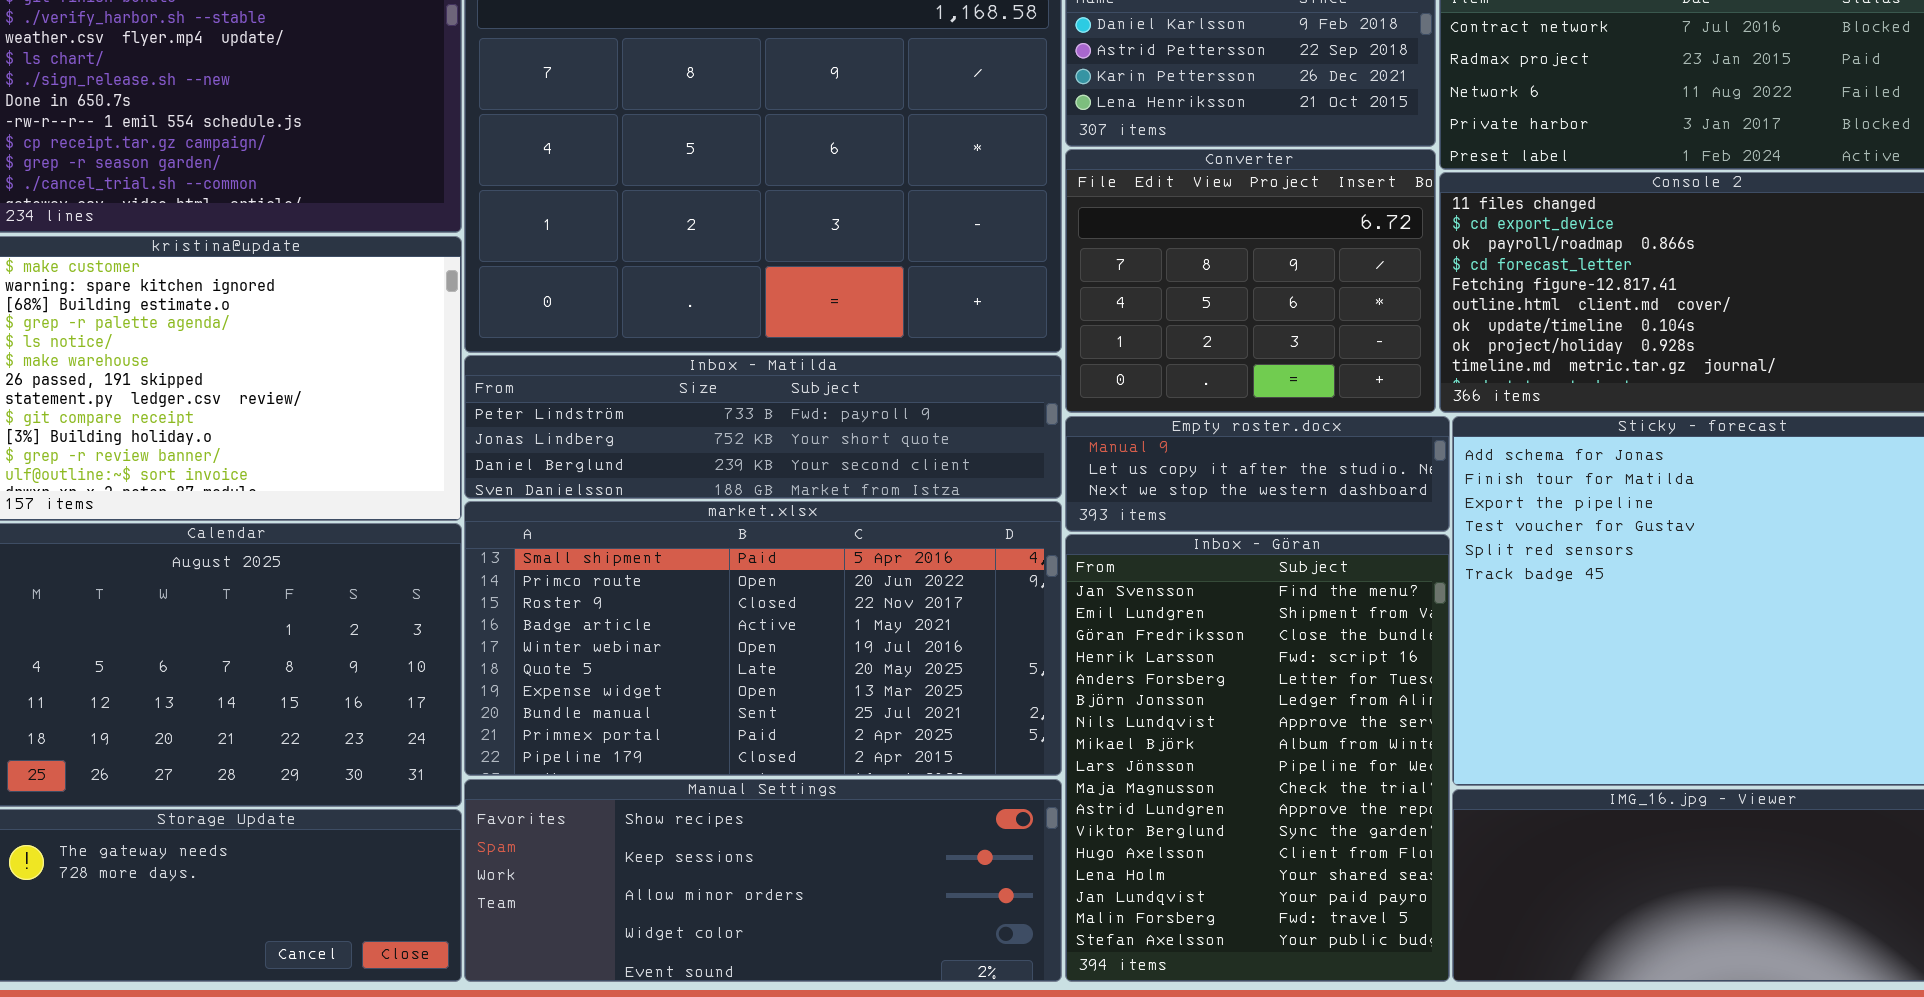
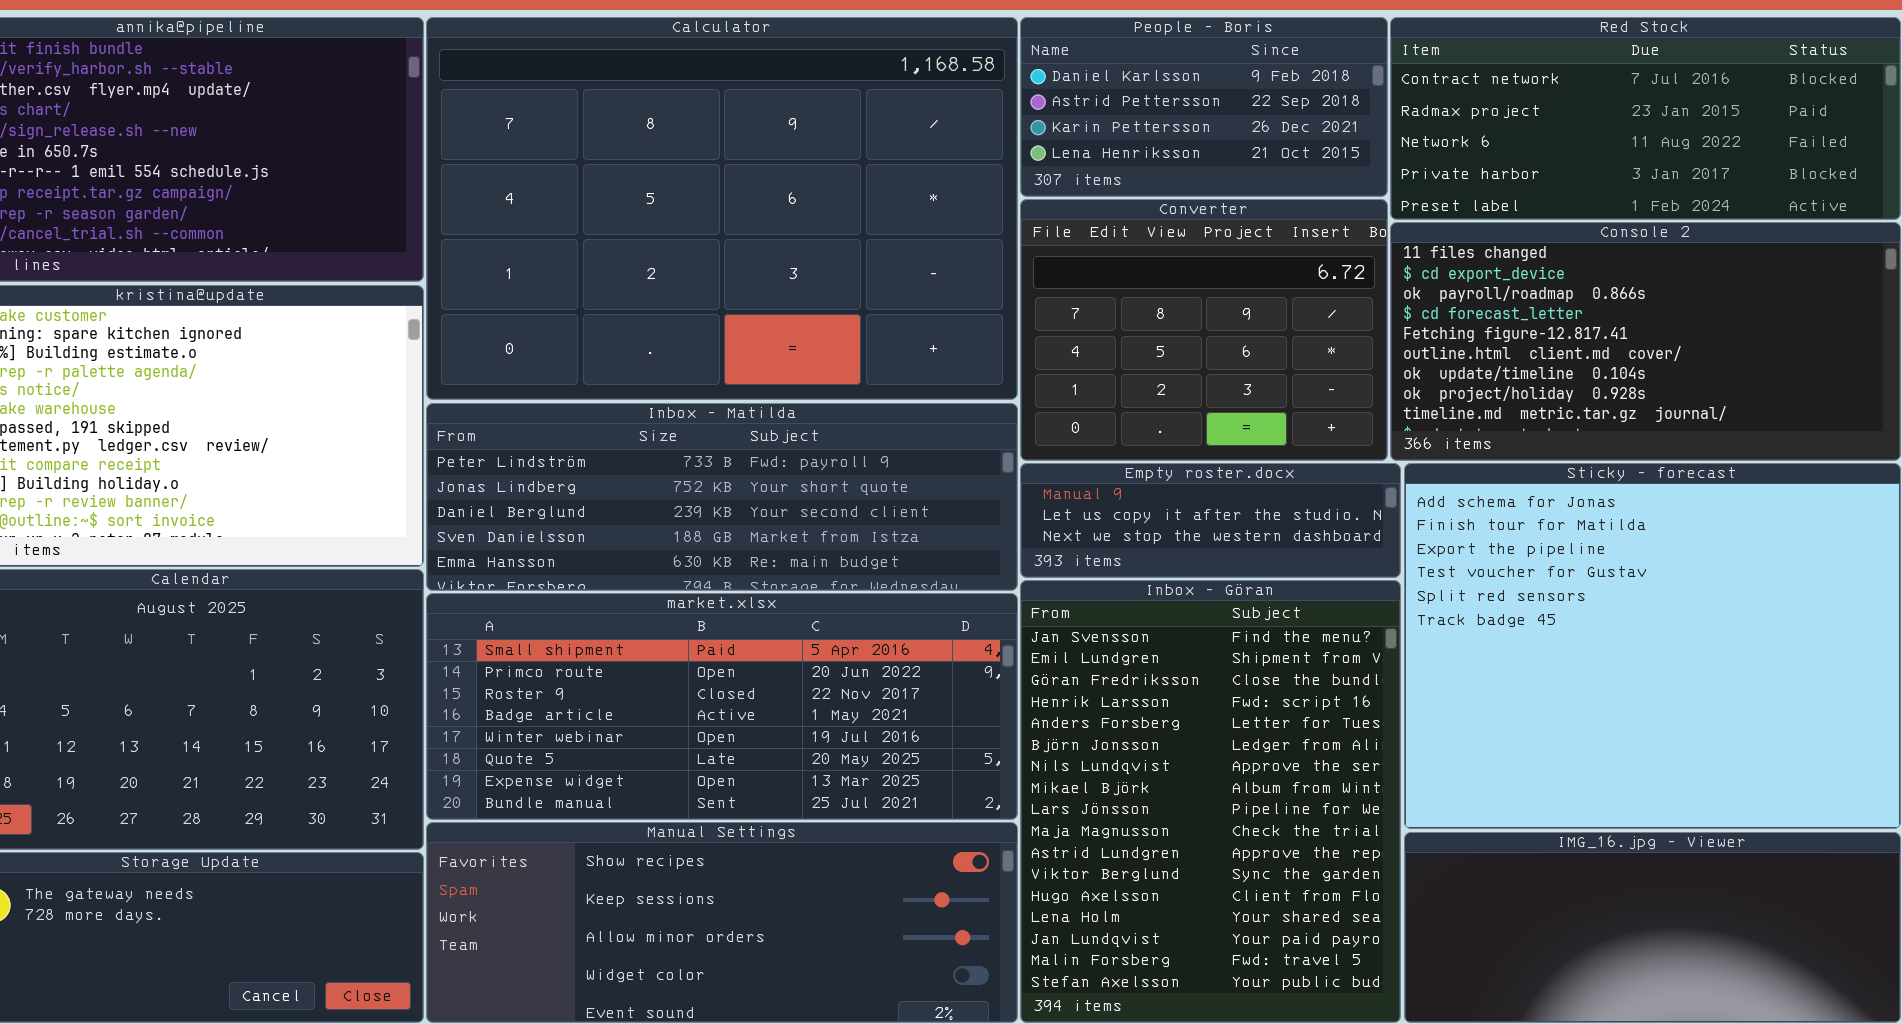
Inbox - Matilda: [464,355,1062,499] -> [426,403,1018,591], resized
market.xlsx: [464,501,1062,776] -> [426,593,1018,820], resized

